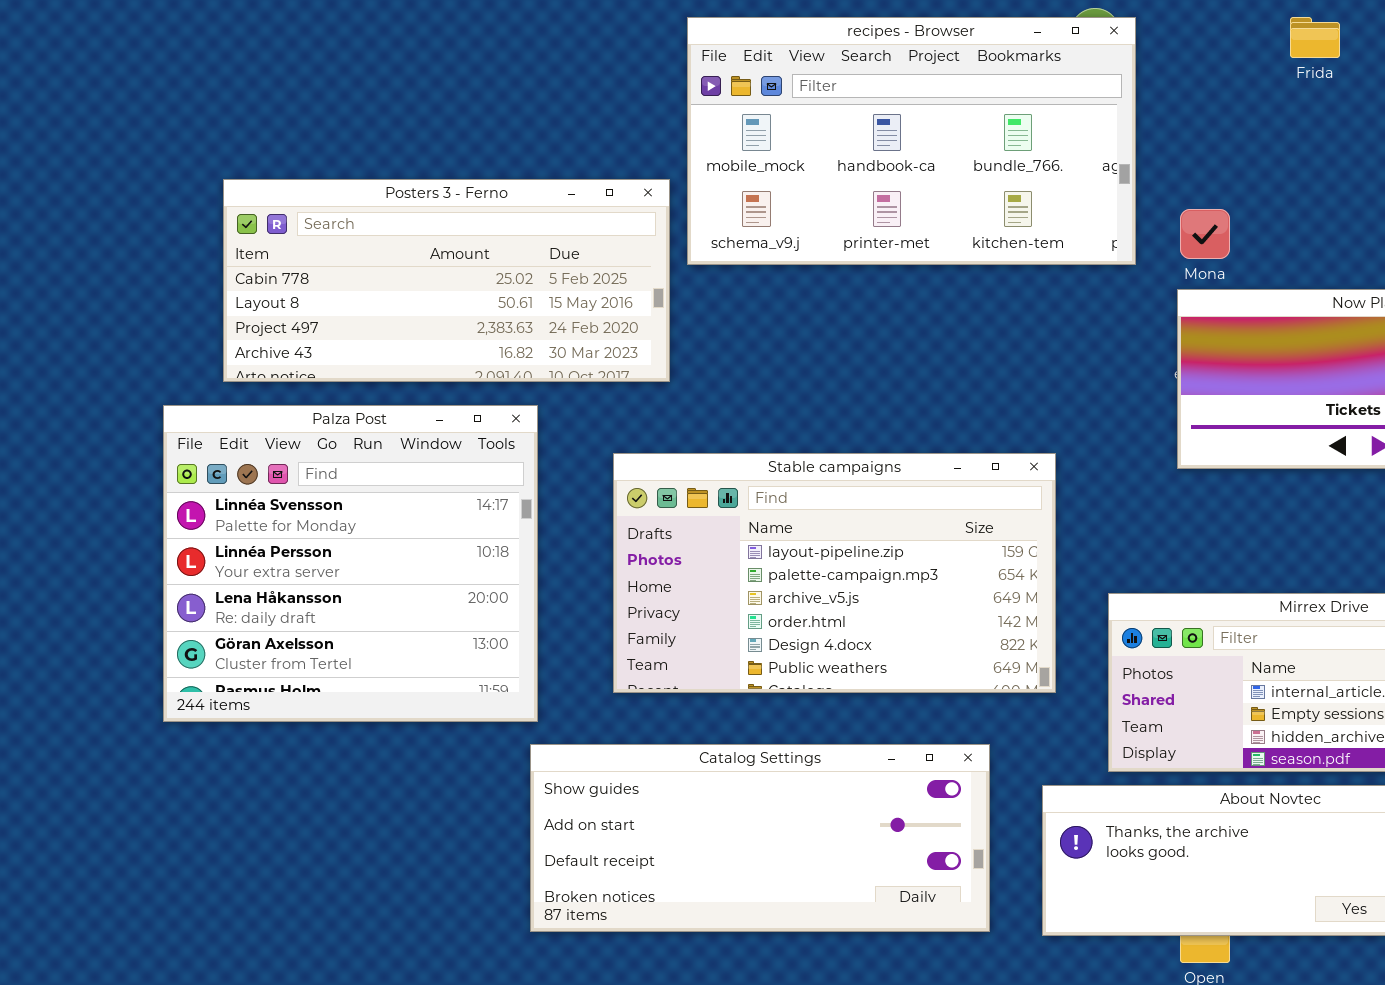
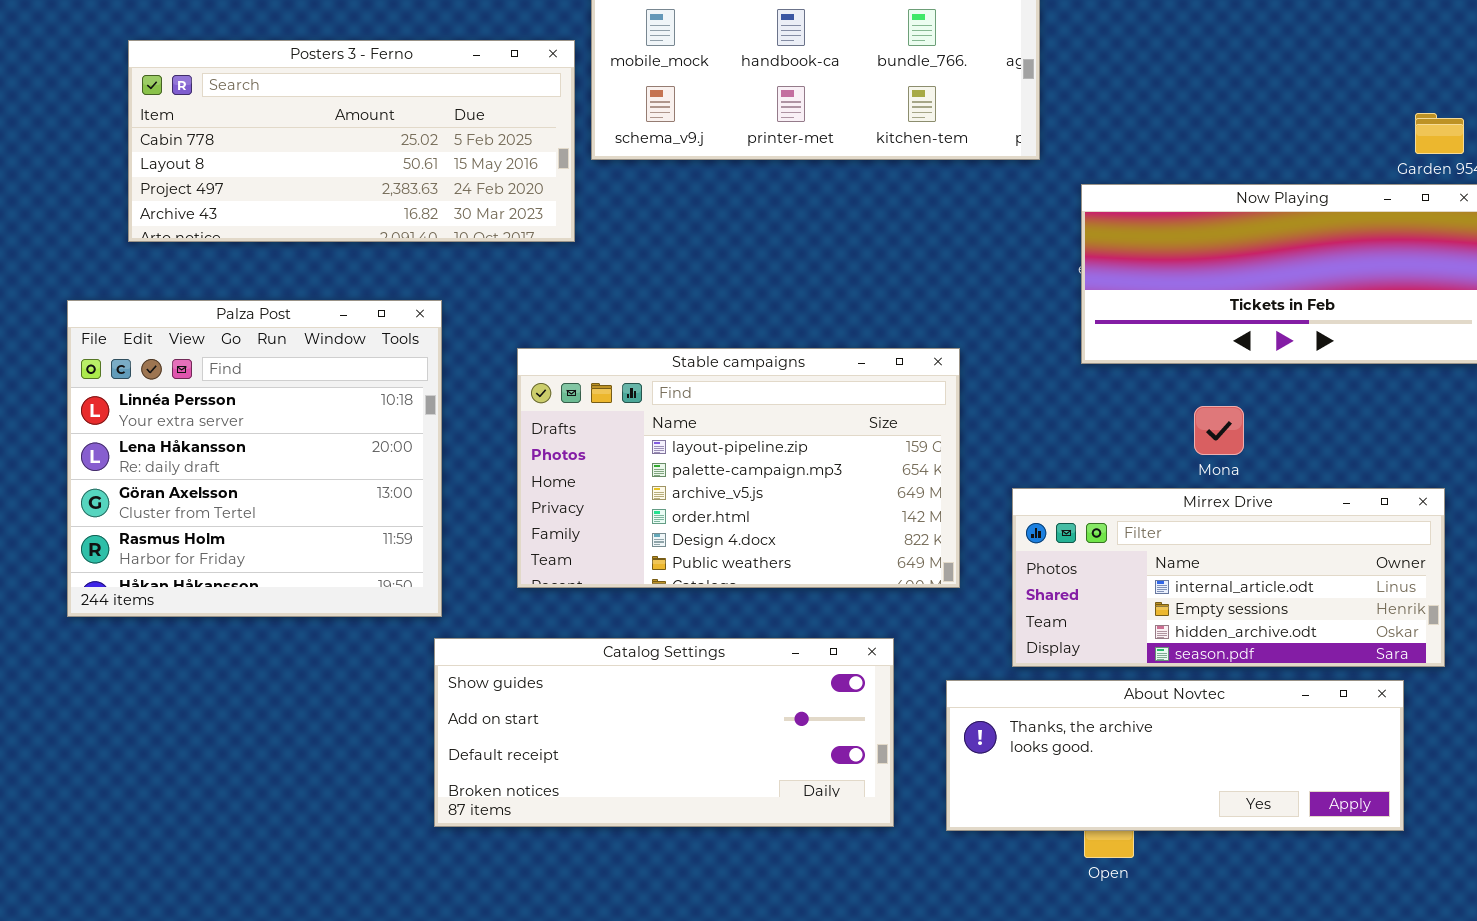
Posters 3 - Ferno: [223,179,670,382] -> [128,40,575,242], moved
Mona: [1180,209,1230,259] -> [1194,406,1244,455], moved
Palza Post: [163,405,538,722] -> [67,300,442,617], scrolled down 1 row

